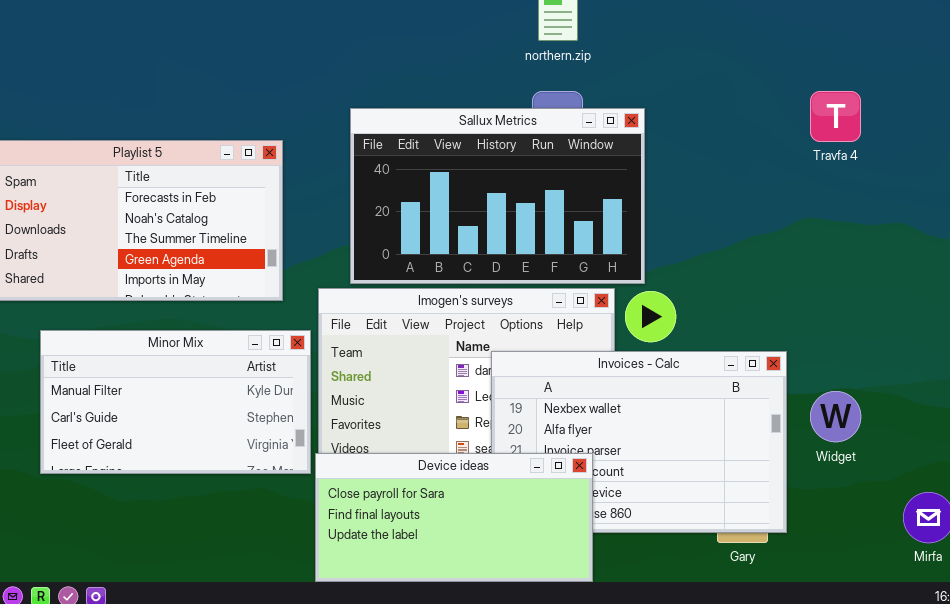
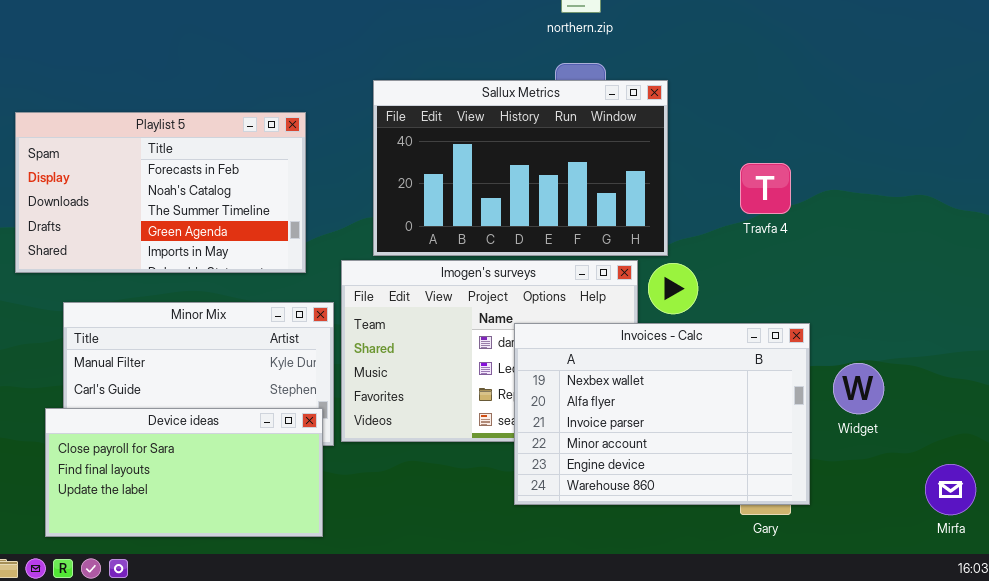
Travfa 4: [810,91,861,142] -> [740,163,791,214], moved
Device ideas: [315,453,593,582] -> [45,408,323,537], moved

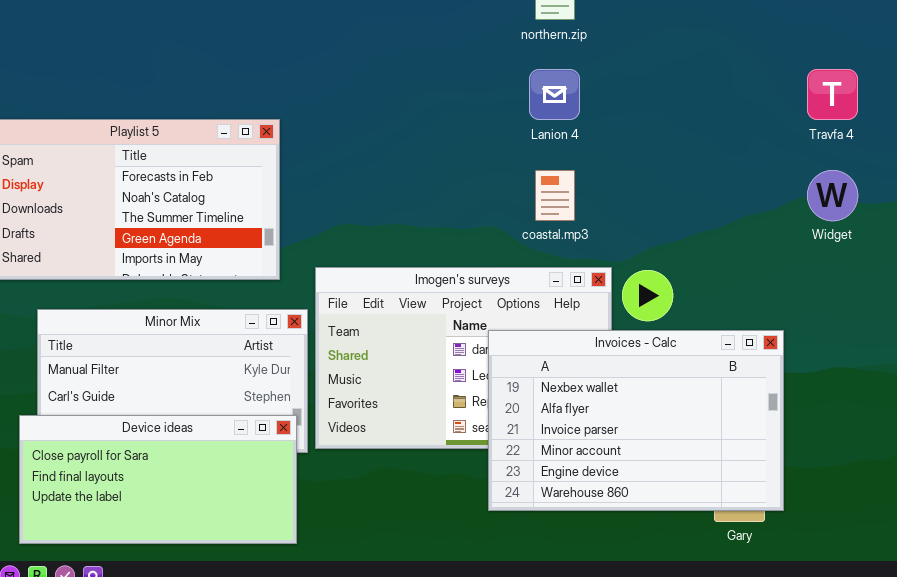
Sallux Metrics: [373,80,668,256] -> none, closed
Travfa 4: [740,163,791,214] -> [807,69,858,120], moved
Widget: [833,363,884,414] -> [807,170,858,221], moved

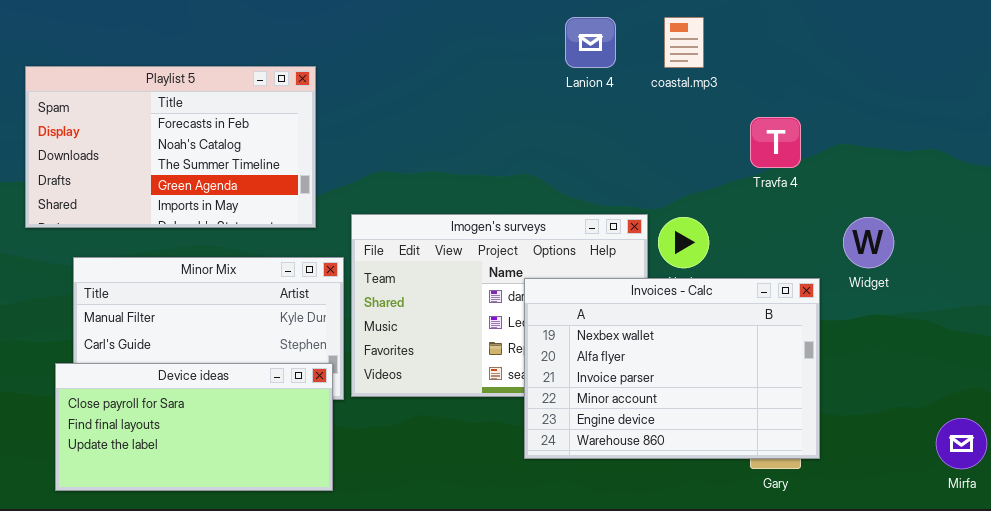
Travfa 4: [807,69,858,120] -> [750,117,801,168], moved
coastal.mp3: [535,170,575,221] -> [664,17,704,68], moved
Widget: [807,170,858,221] -> [843,217,894,268], moved

